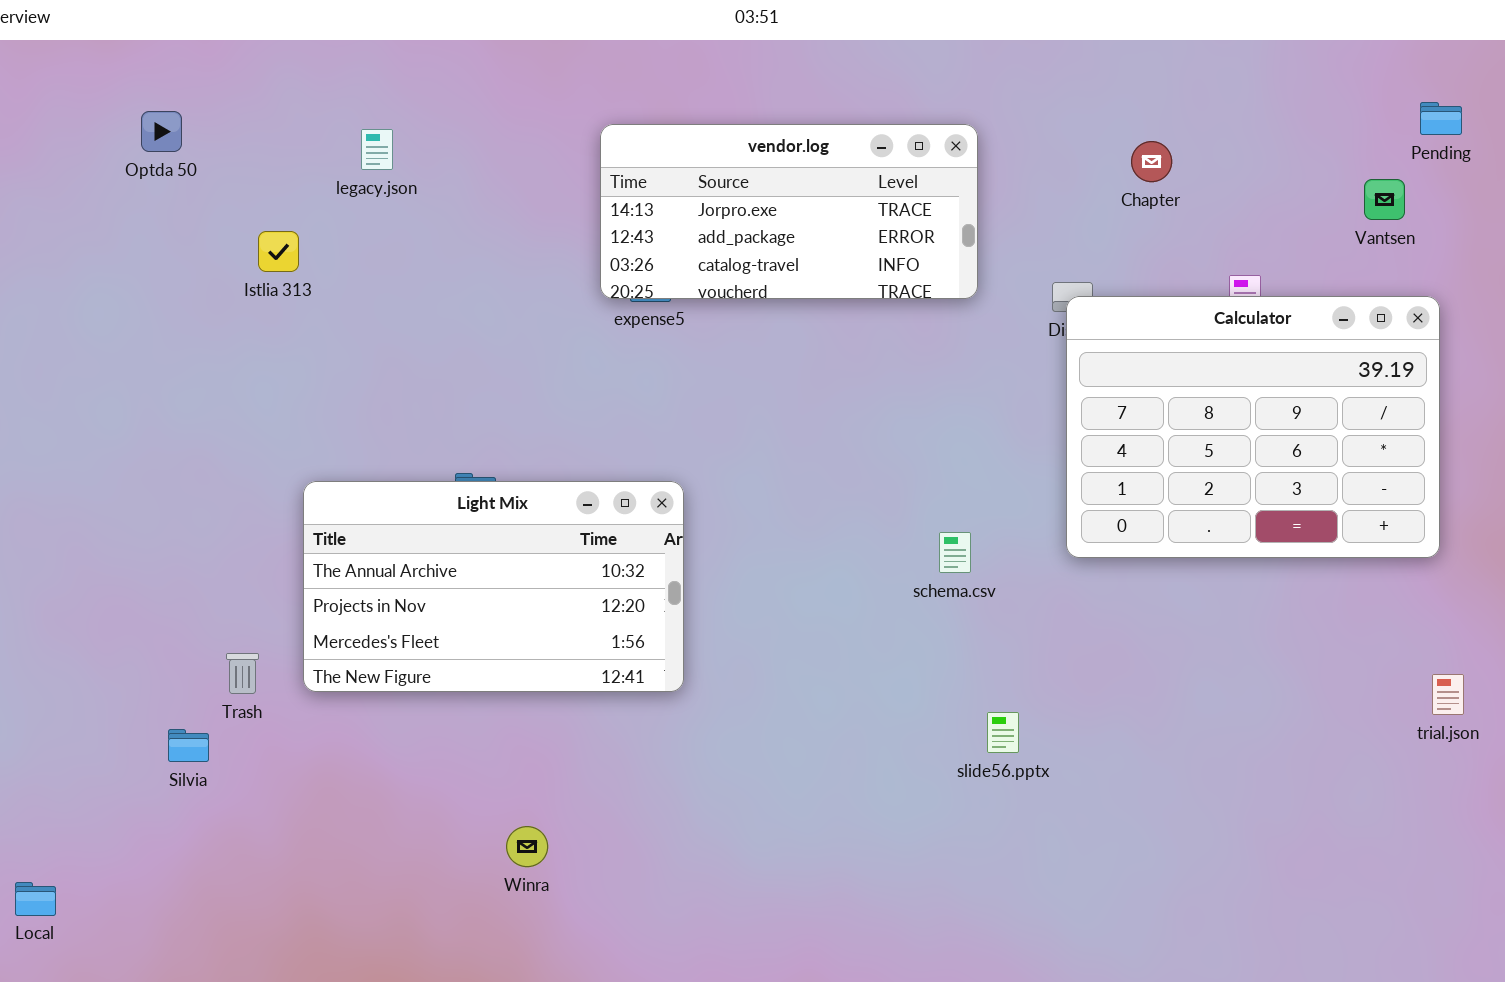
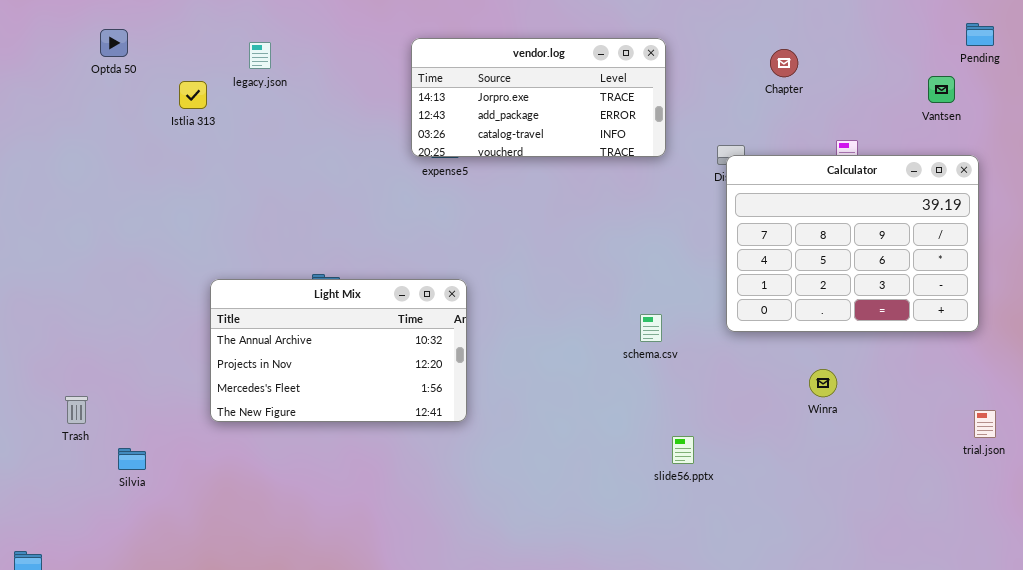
Istlia 313: [258,231,299,272] -> [179,81,207,109], moved
Trash: [226,653,259,694] -> [65,396,88,424], moved
Winra: [506,826,548,867] -> [809,369,837,397], moved

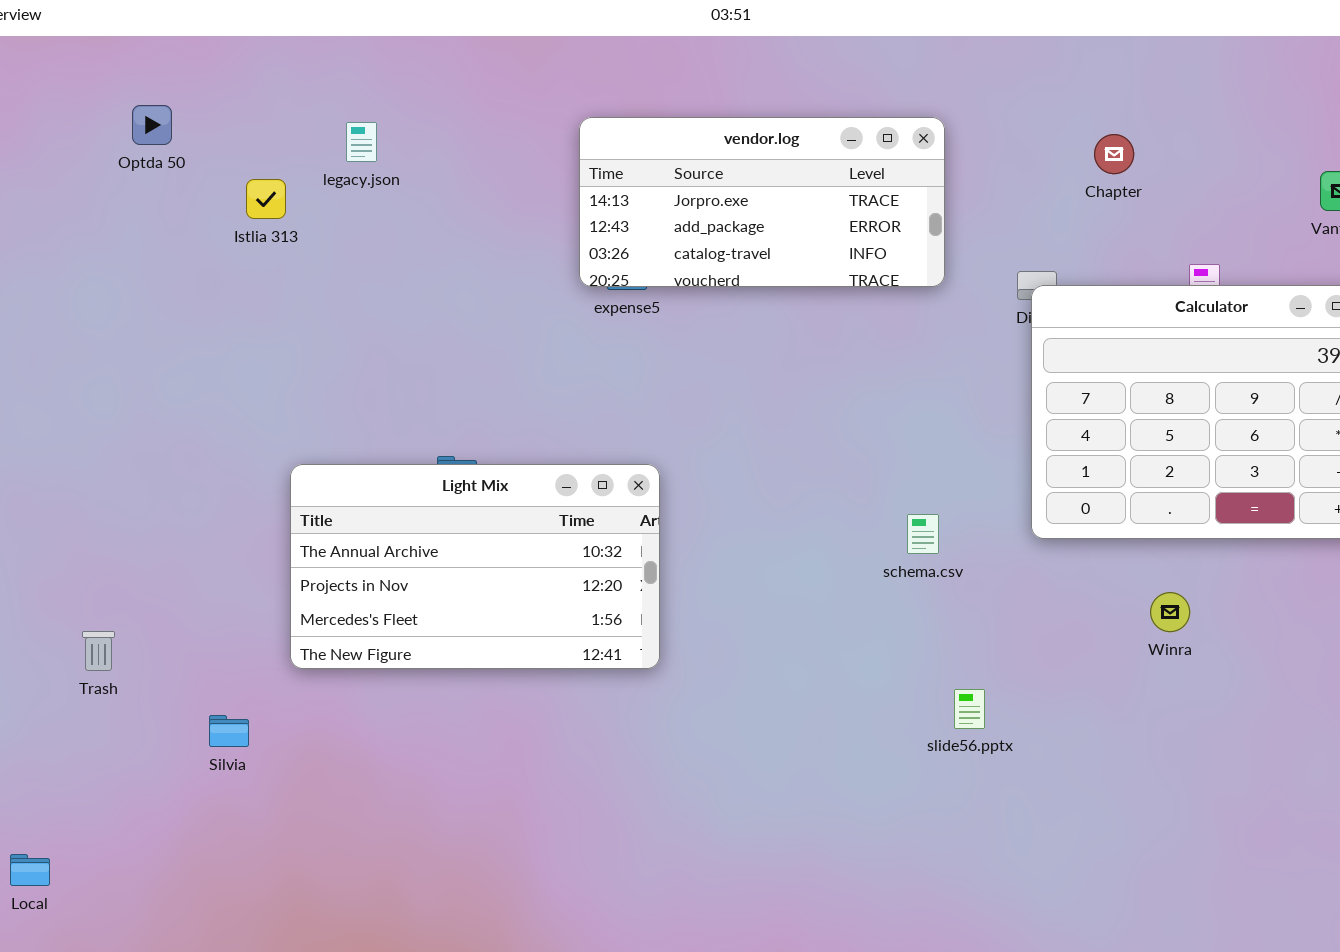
Silvia: [118,448,146,470] -> [209,715,249,747], moved

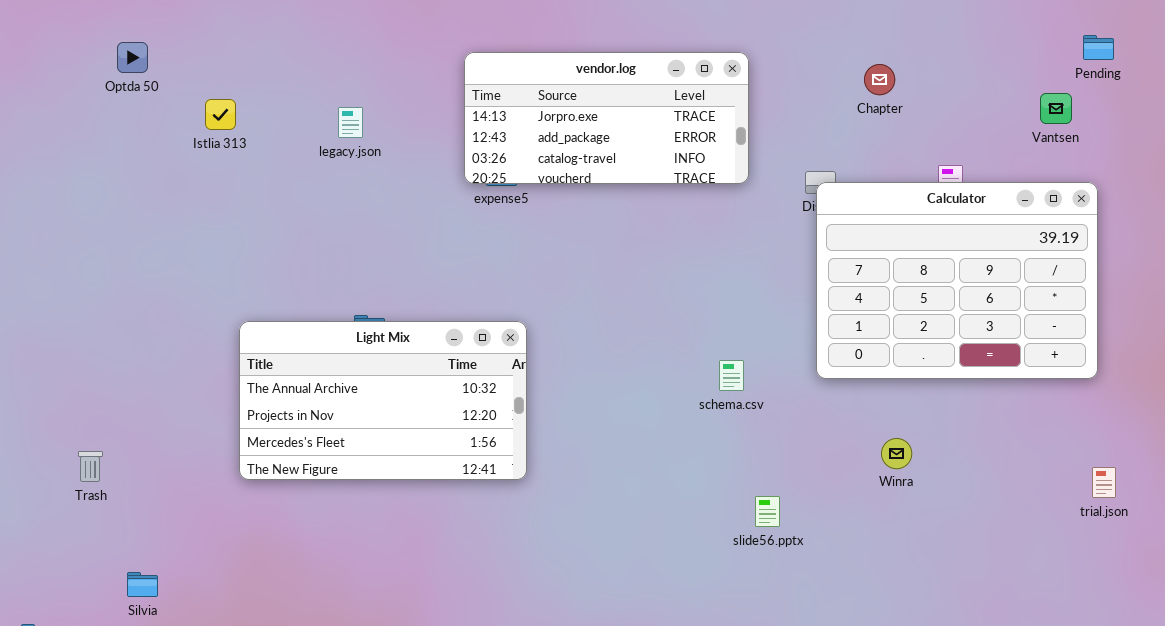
legacy.json: [346,122,377,162] -> [338,107,363,138], moved
Winra: [1150,592,1190,632] -> [881,438,912,469], moved
Silvia: [209,715,249,747] -> [127,572,158,597], moved

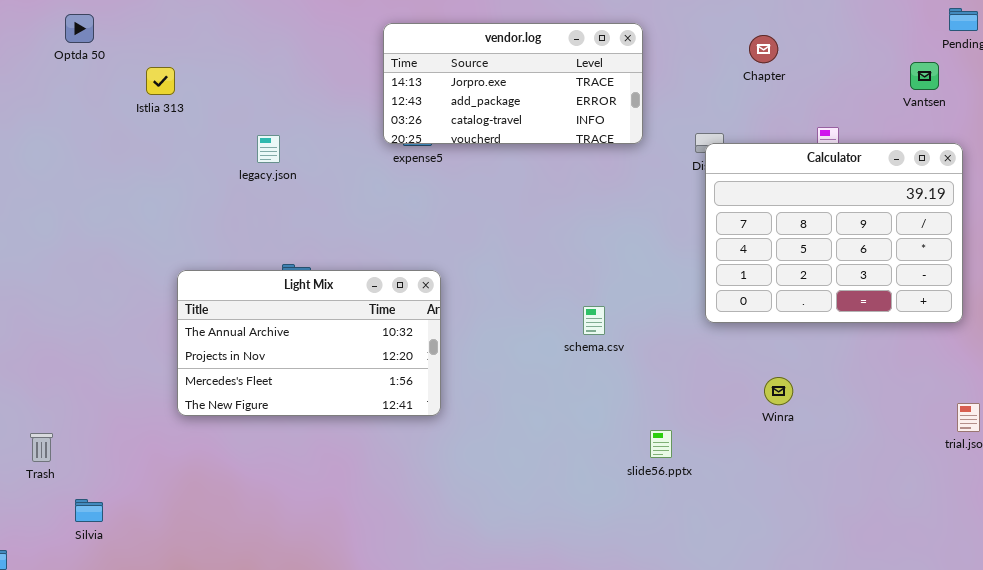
legacy.json: [338,107,363,138] -> [257,135,280,163], moved
schema.csv: [719,360,744,391] -> [583,306,605,335], moved
Trash: [78,451,103,482] -> [30,433,53,462], moved

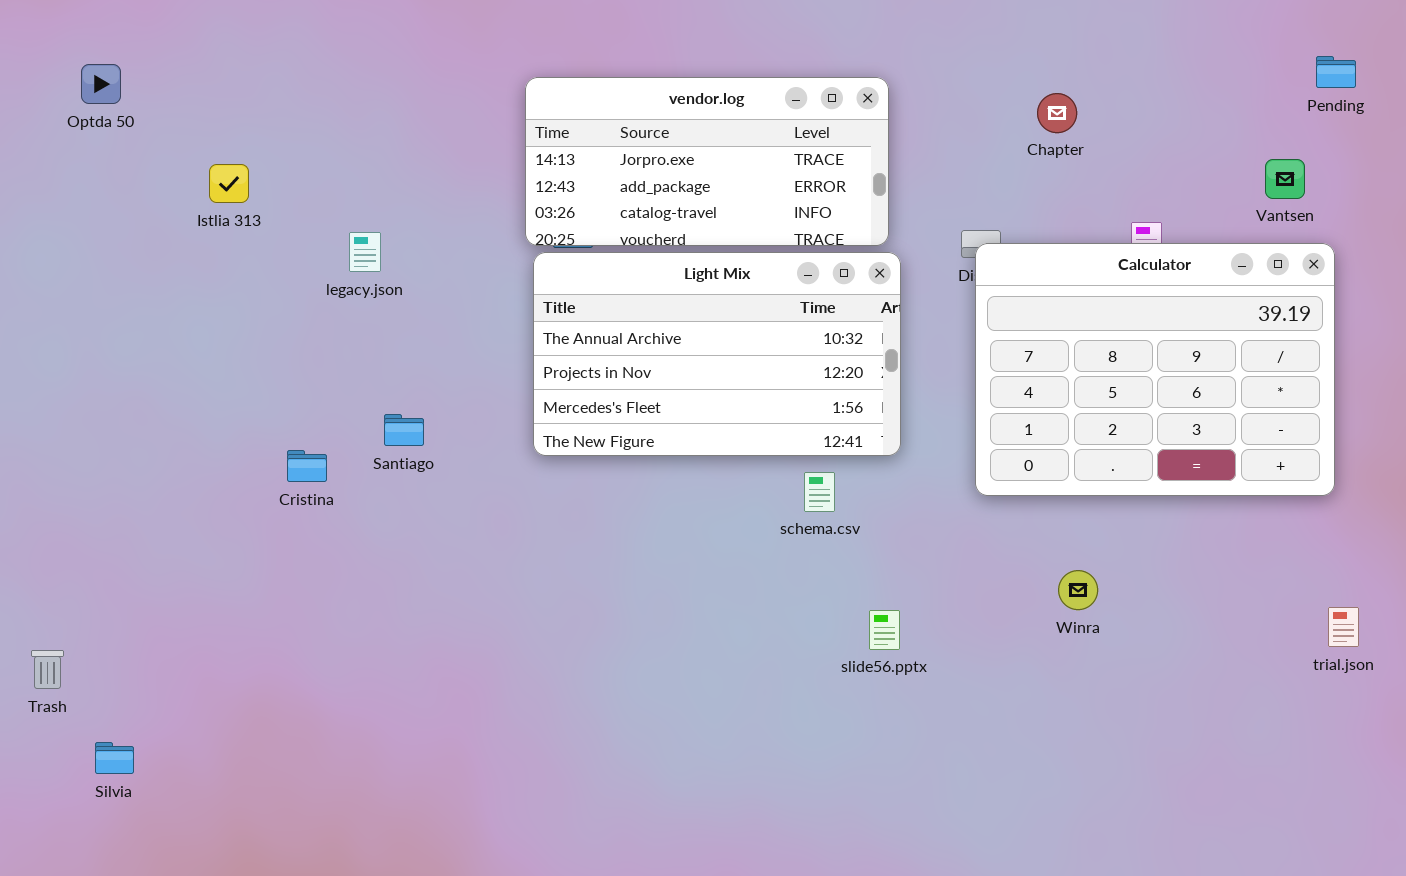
Vantsen: [910,62,939,90] -> [1265,159,1305,199], moved
Istlia 313: [146,67,175,95] -> [209,164,249,203], moved
Light Mix: [177,270,441,416] -> [533,252,901,456], moved
slide56.pptx: [650,430,672,458] -> [869,610,900,650], moved

